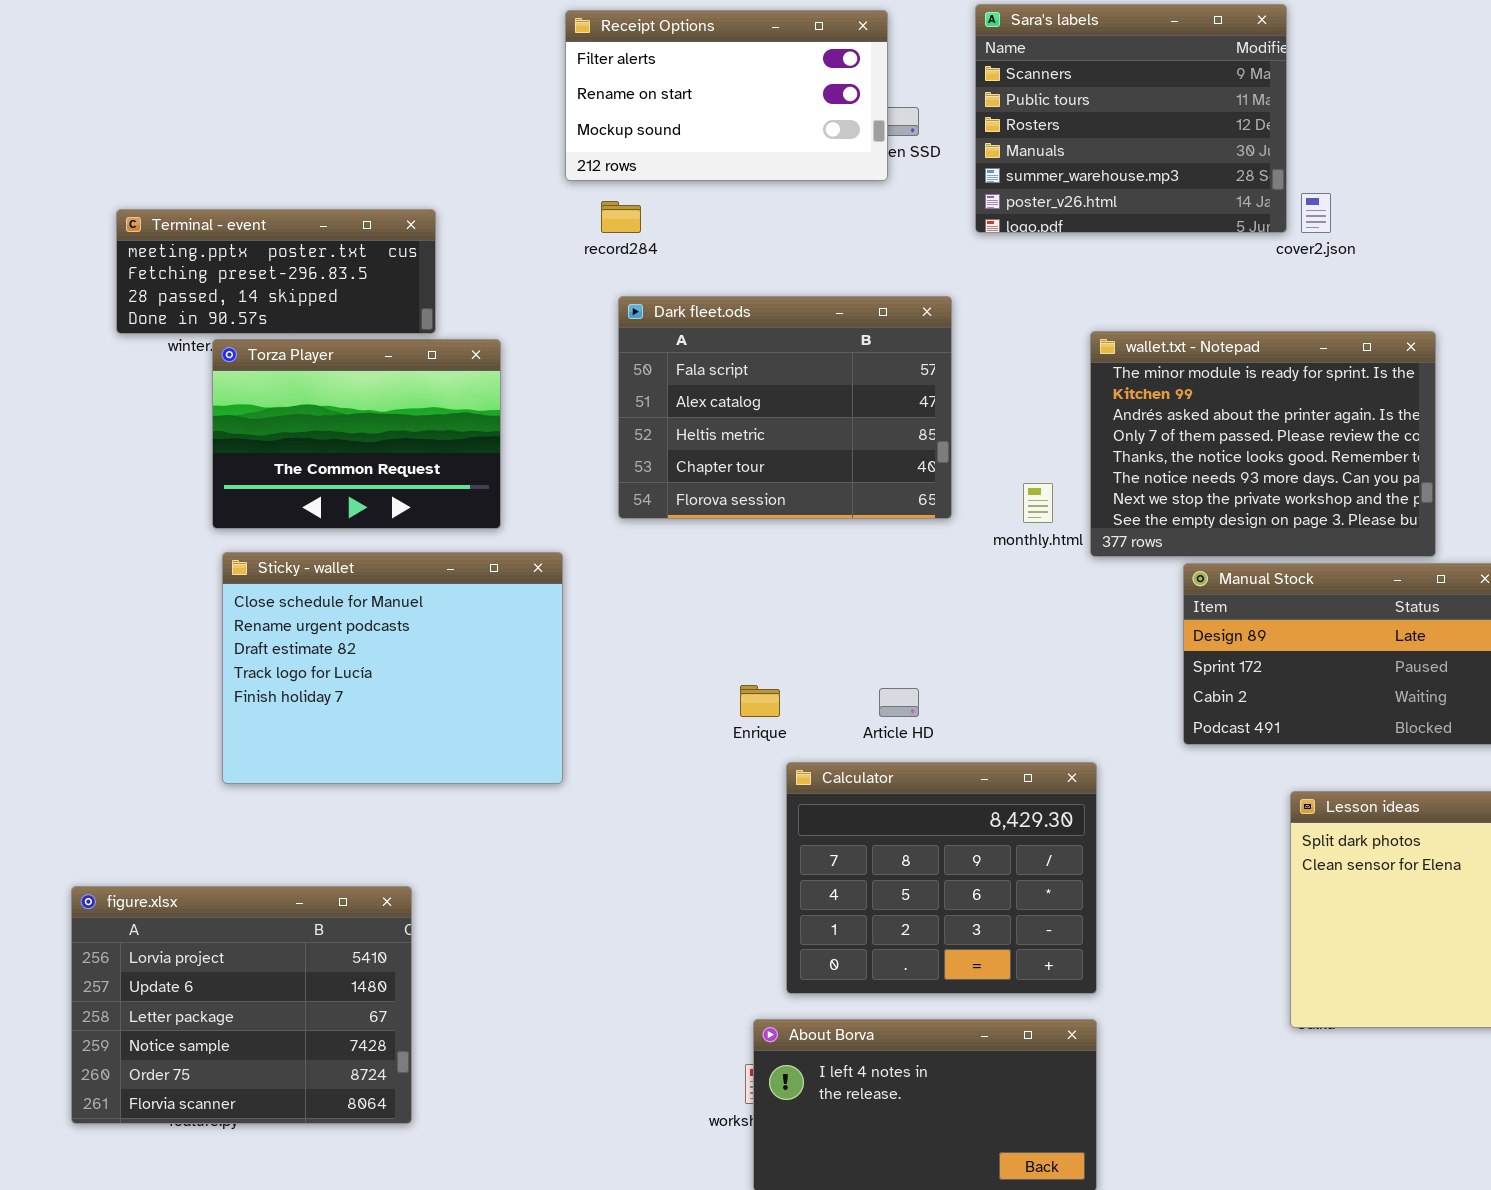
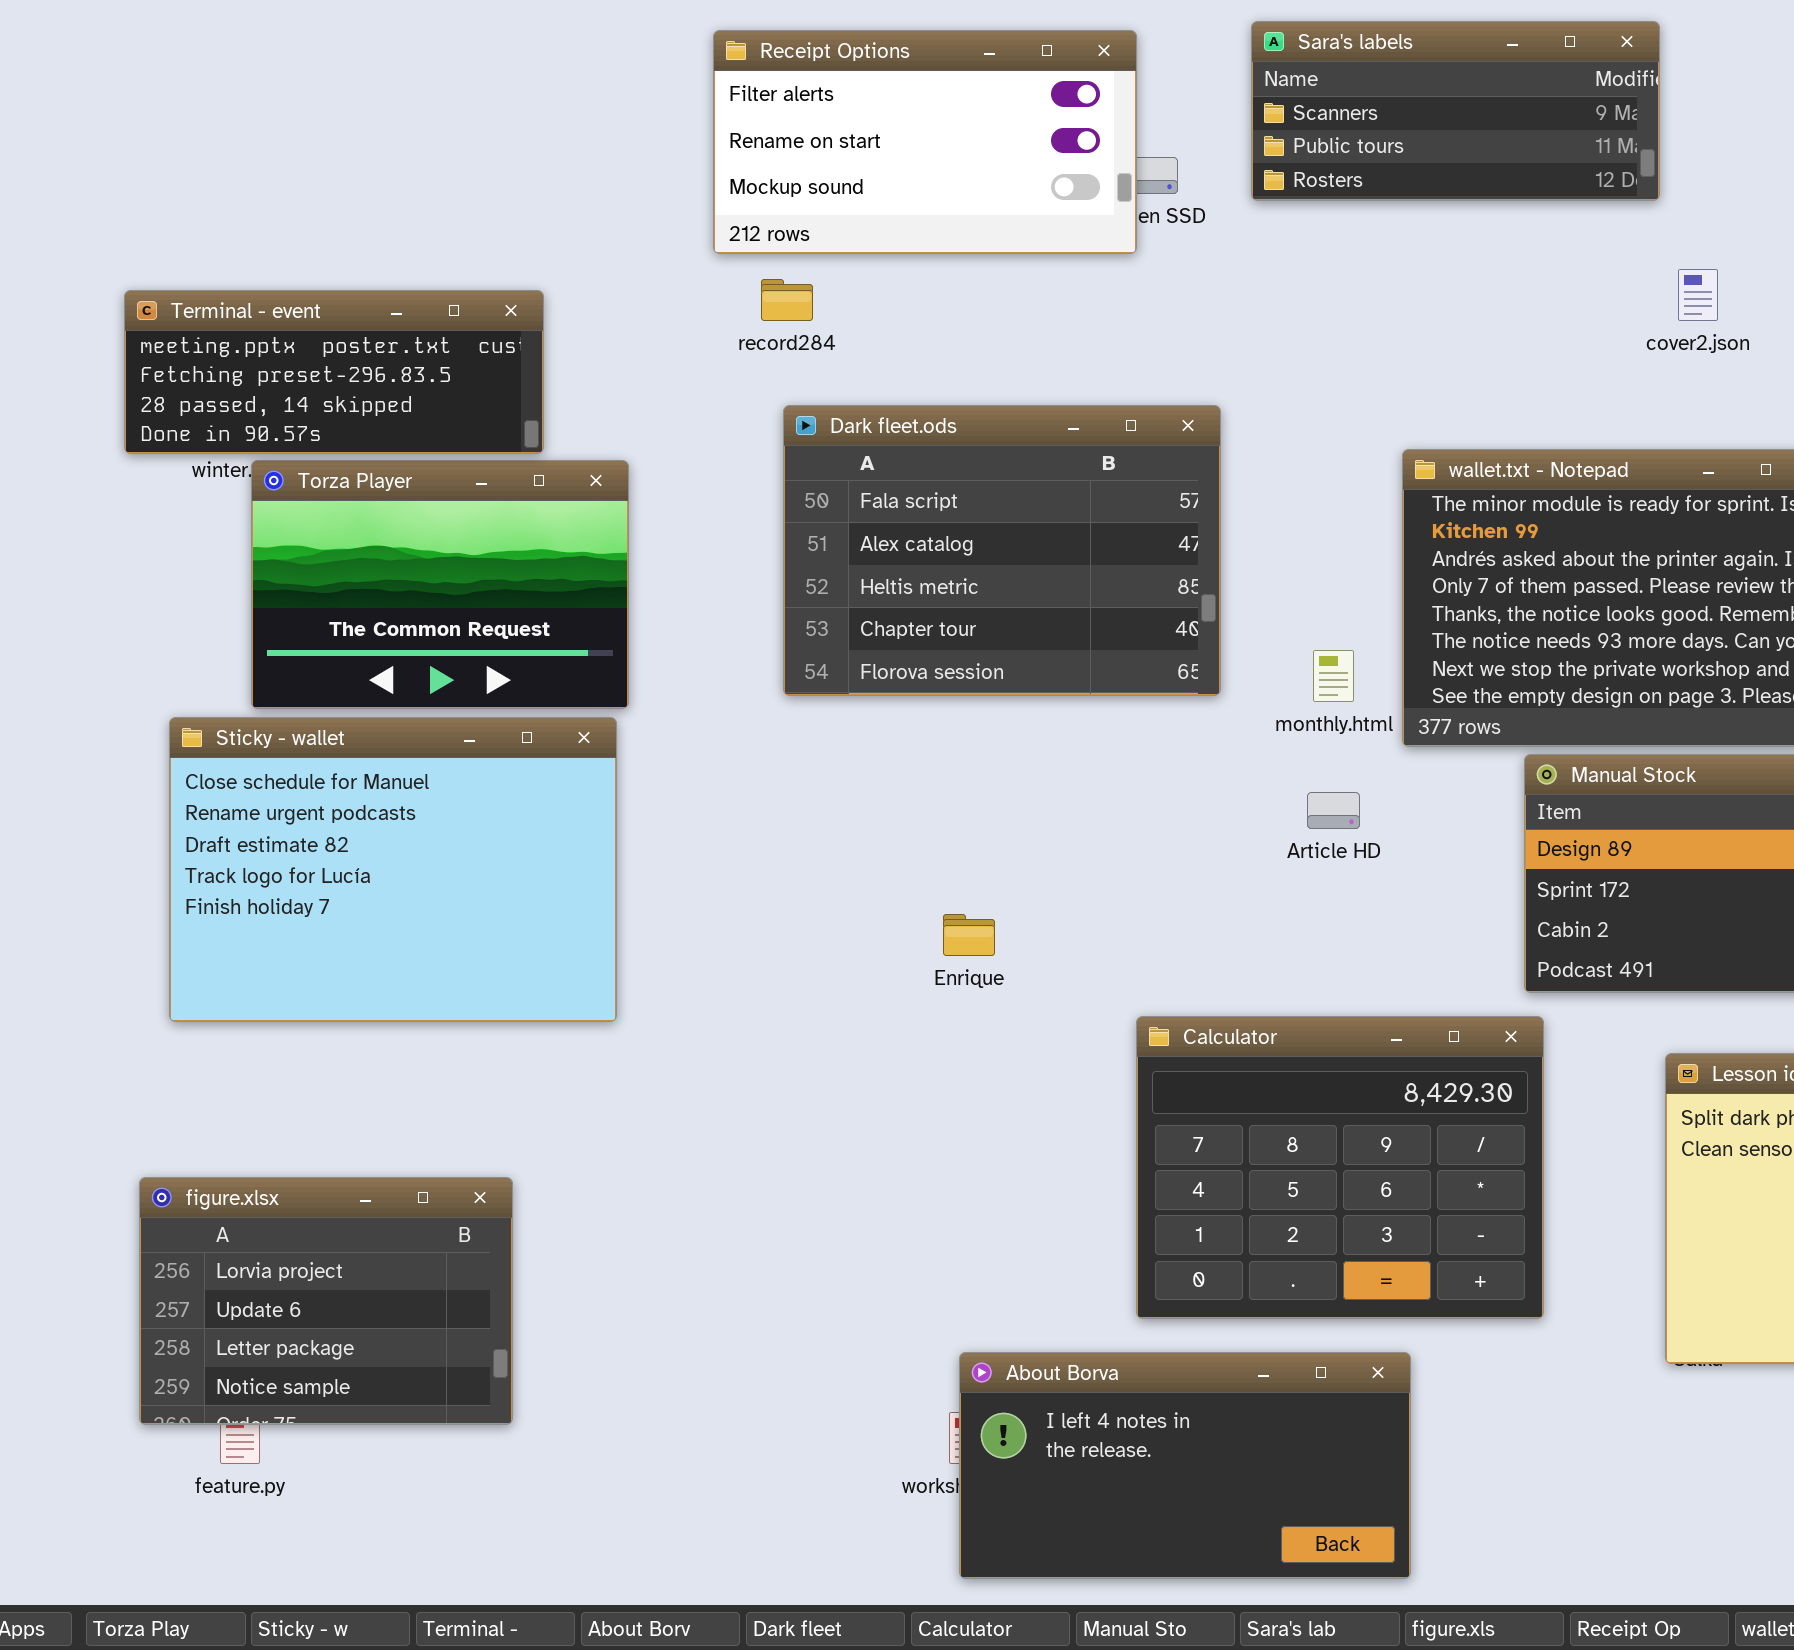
Sara's labels: [975,4,1287,233] -> [1251,21,1660,201], resized
Sticky - wallet: [222,552,563,784] -> [169,717,617,1022], moved
Article HD: [879,688,919,717] -> [1307,792,1360,829], moved
Calculator: [786,762,1097,994] -> [1136,1016,1544,1319], moved
figure.xlsx: [71,886,412,1124] -> [139,1177,513,1425], resized

